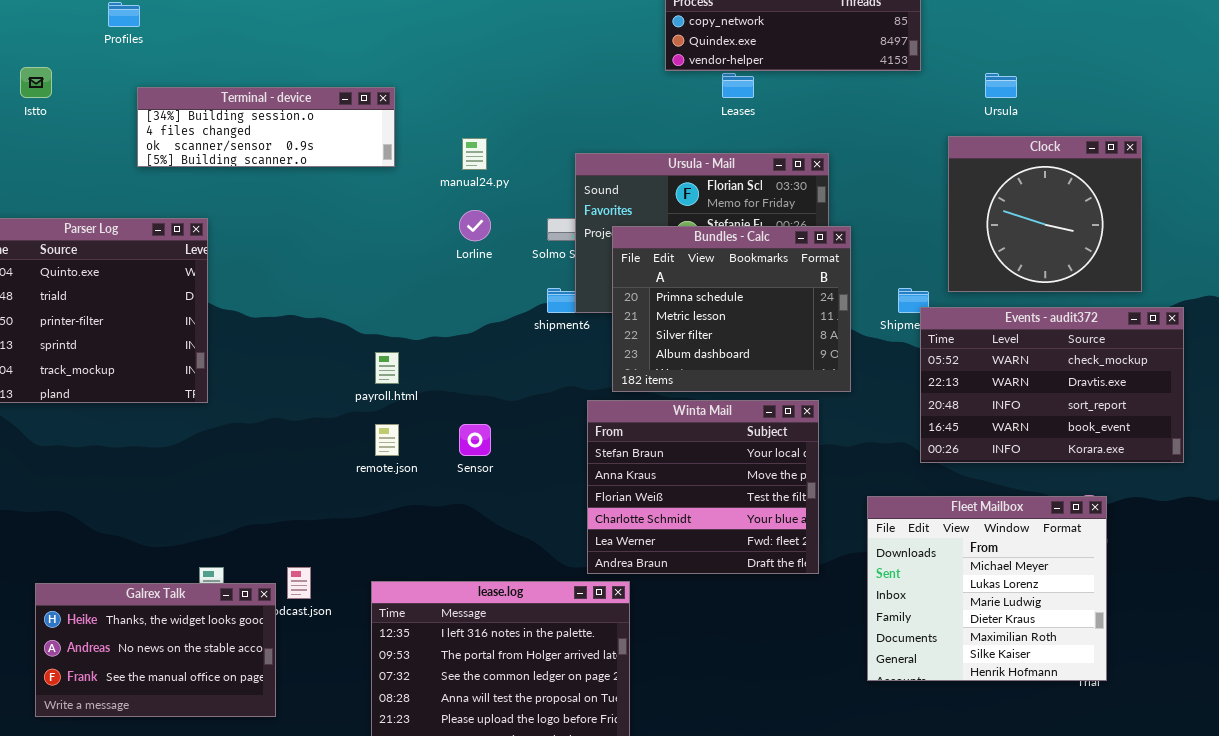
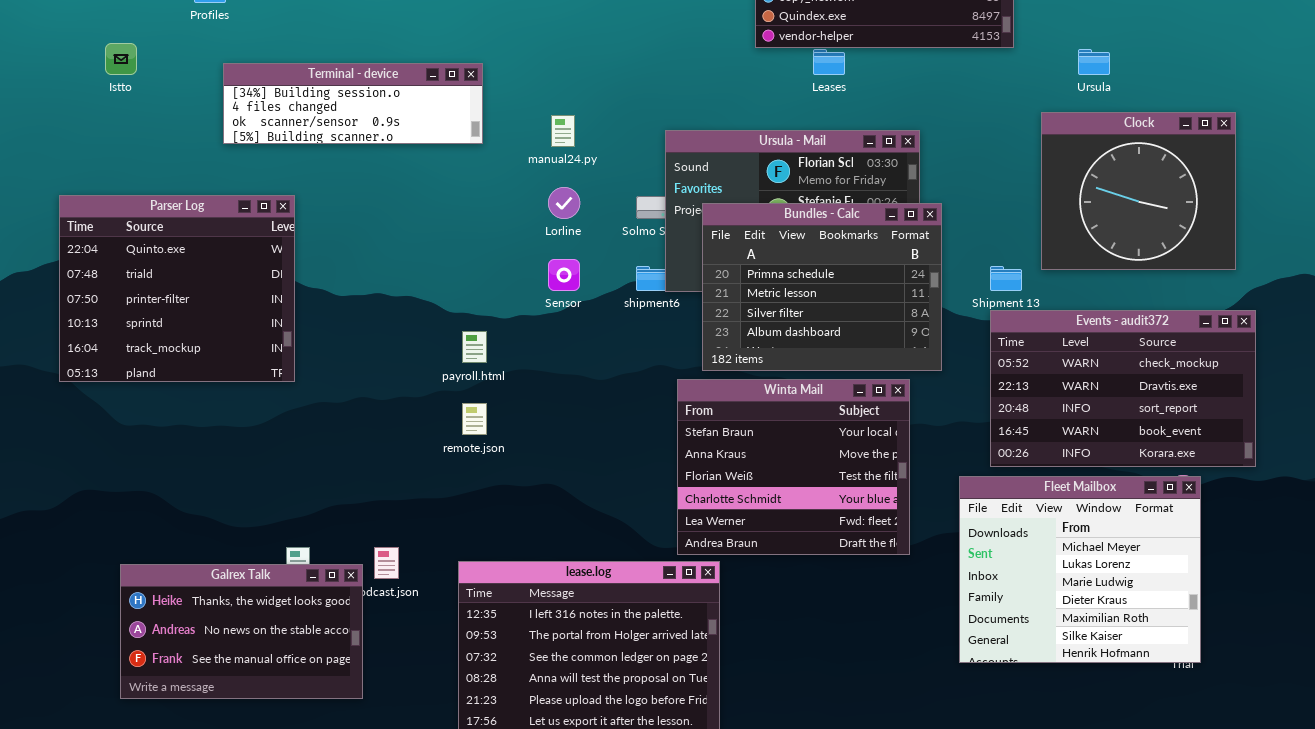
Events - audit372: [920,307,1184,463] -> [990,310,1256,467], moved
Sensor: [459,424,491,456] -> [548,259,580,291], moved

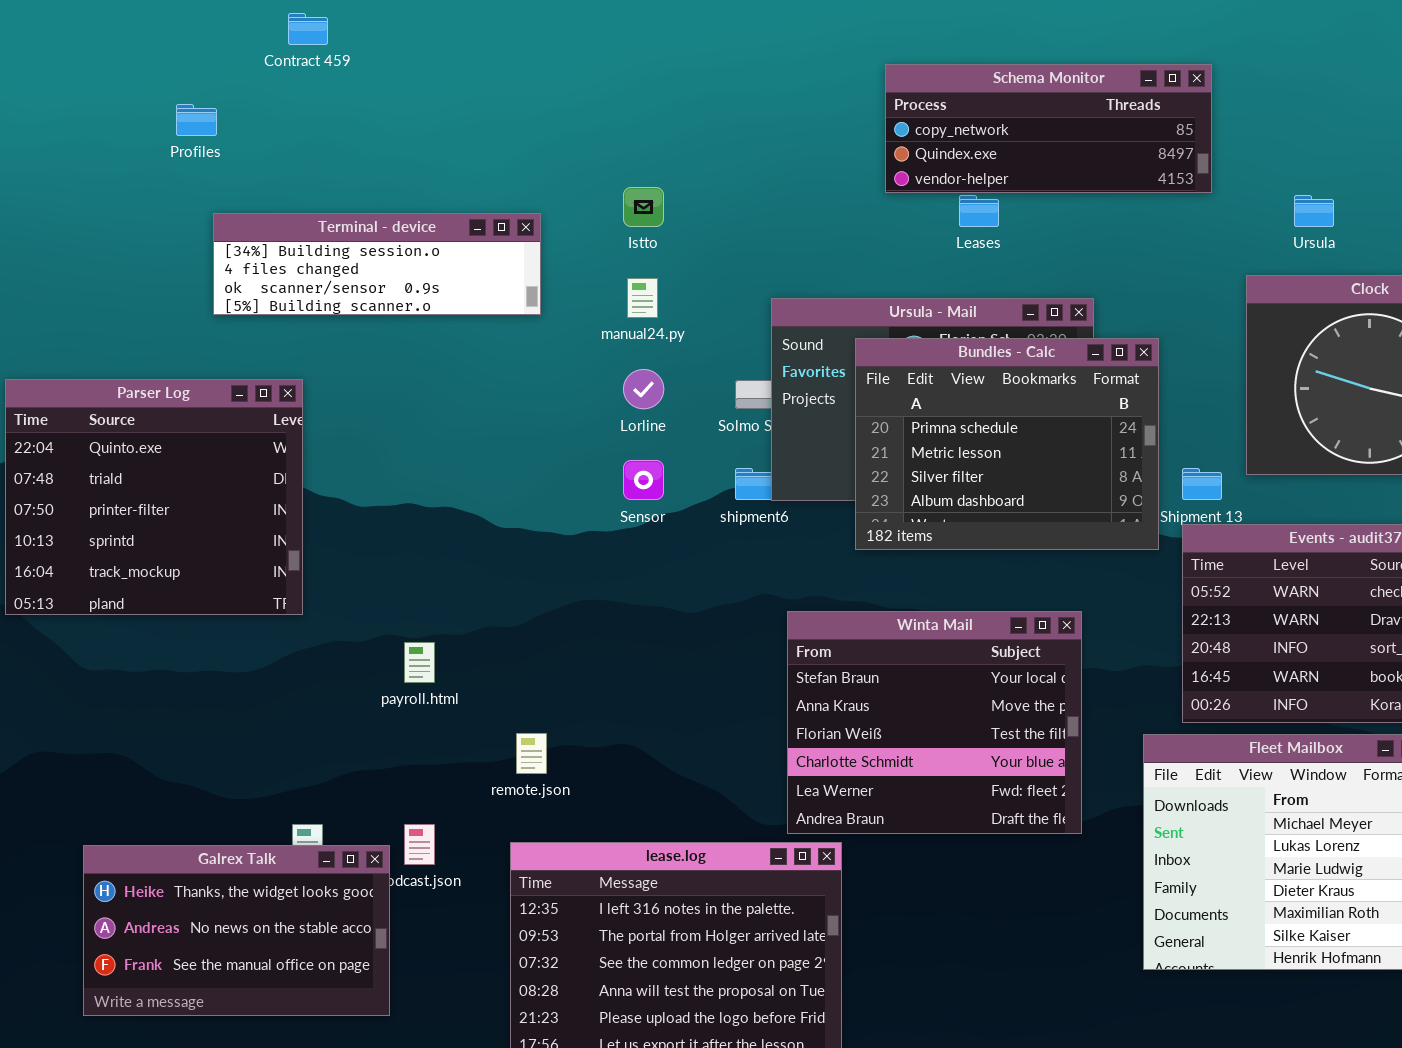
Istto: [105,43,137,75] -> [623,187,664,227], moved
Bundles - Calc: [702,203,942,371] -> [855,338,1159,550], moved
payroll.html: [462,331,487,363] -> [404,642,435,683], moved
remote.json: [462,403,487,435] -> [516,733,547,774], moved

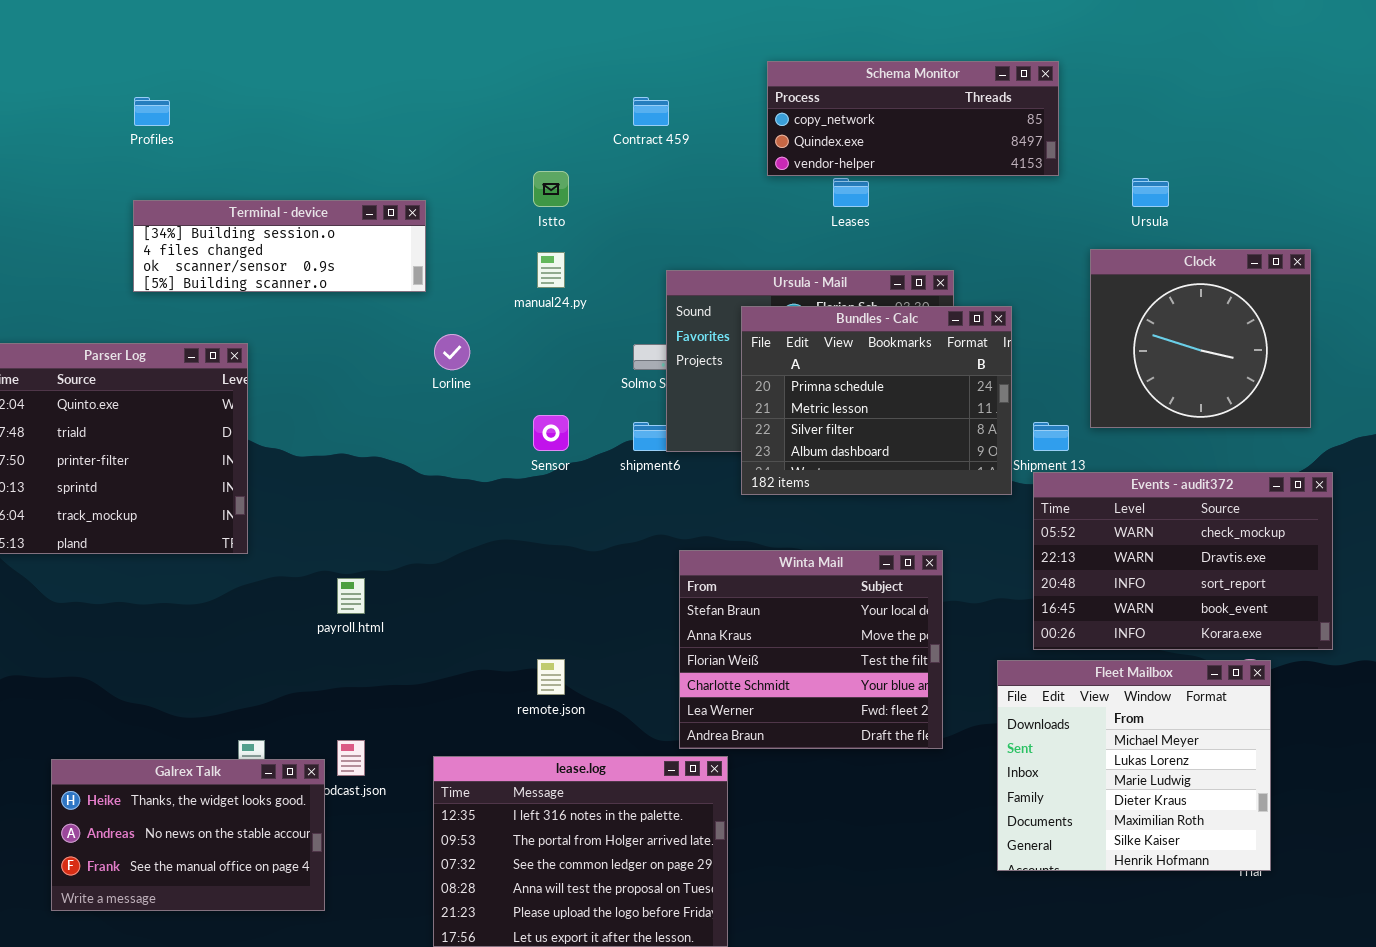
Contract 459: [288,13,328,45] -> [633,97,669,126], moved
Terminal - device: [213,213,541,315] -> [133,200,426,292], moved
Lorline: [623,369,664,409] -> [434,334,470,370], moved
remote.json: [516,733,547,774] -> [537,659,565,695], moved

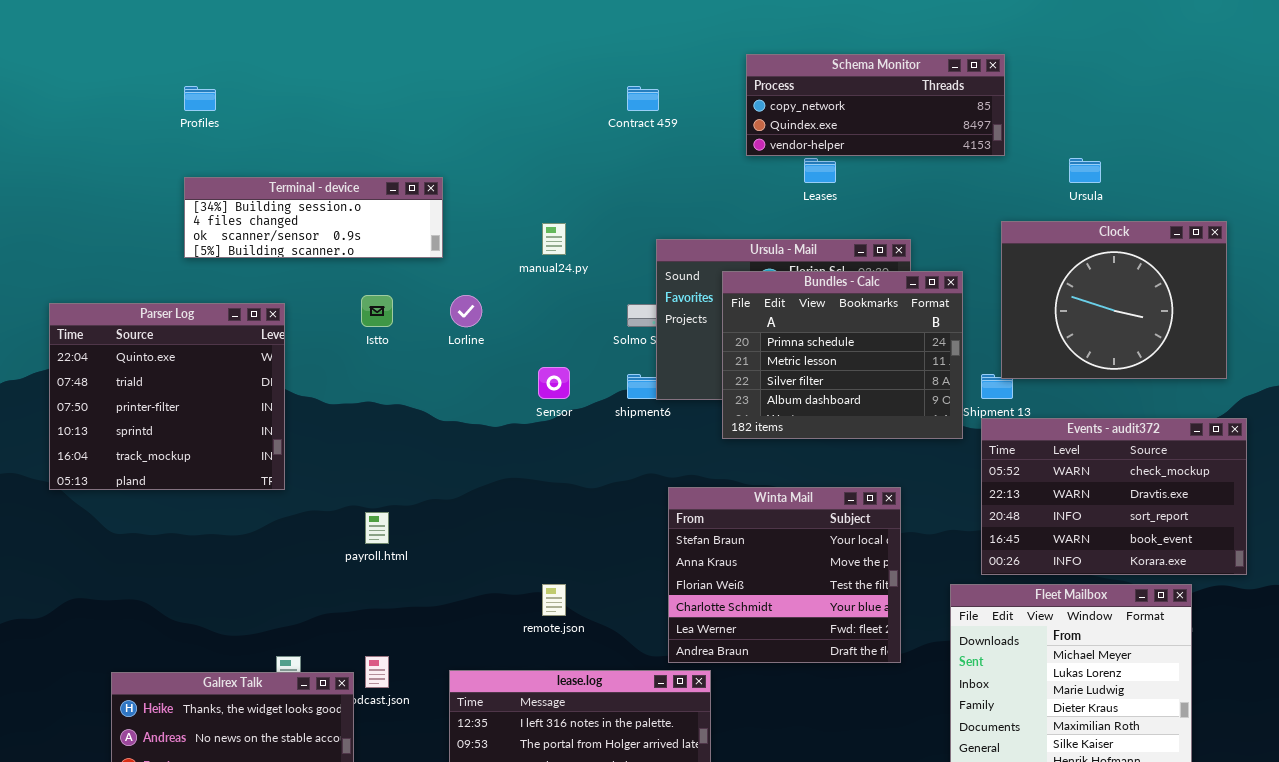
Istto: [533,171,569,207] -> [361,295,393,327], moved
Clock: [1090,249,1311,428] -> [1001,221,1227,379], resized

